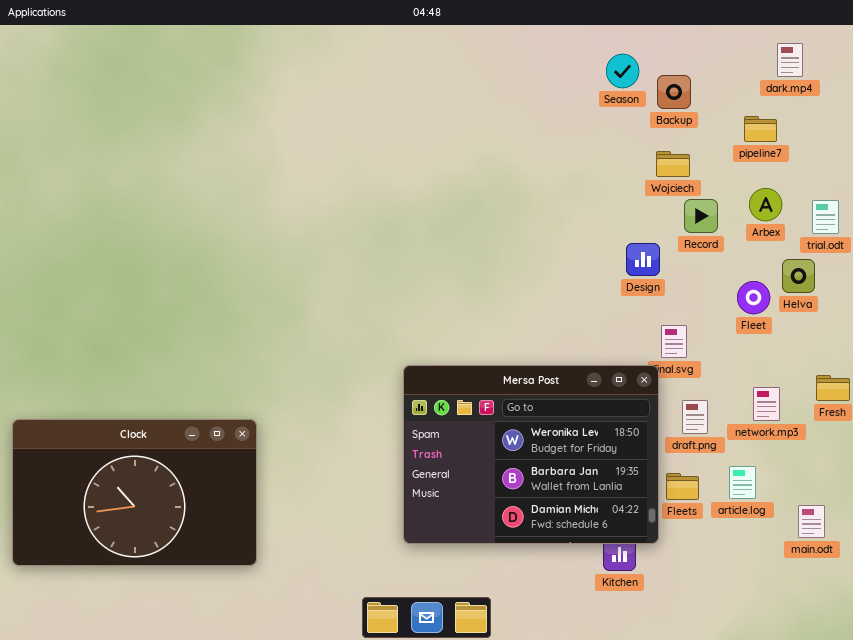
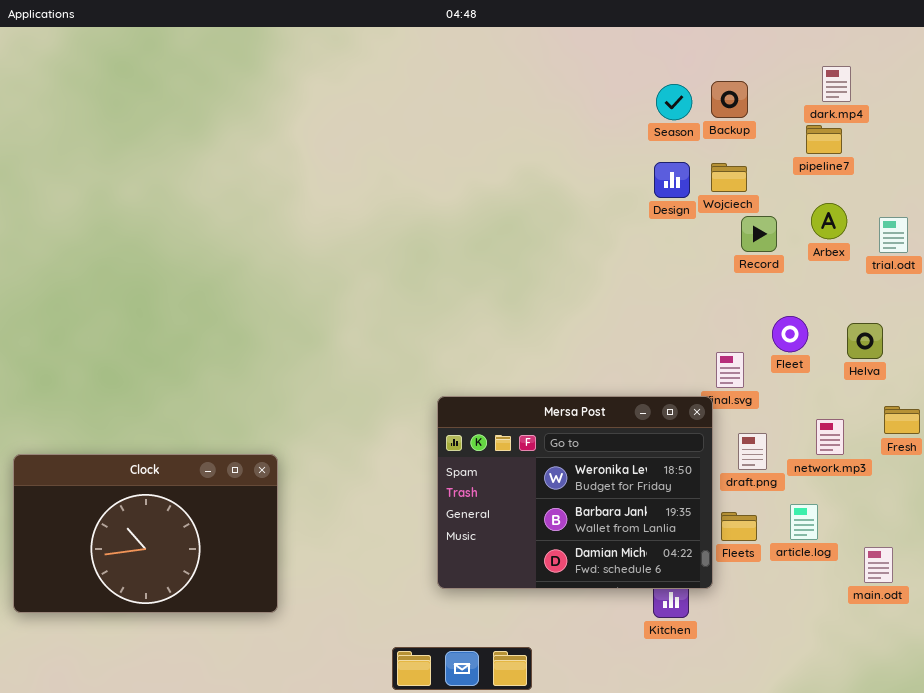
dark.mp4: [777,43,803,77] -> [822,66,851,102], moved
Season: [606,54,639,88] -> [656,84,692,120], moved
Design: [626,243,660,276] -> [654,162,690,198], moved
Helva: [782,259,815,293] -> [847,323,883,359], moved
Fleet: [737,281,770,314] -> [772,316,808,352], moved

